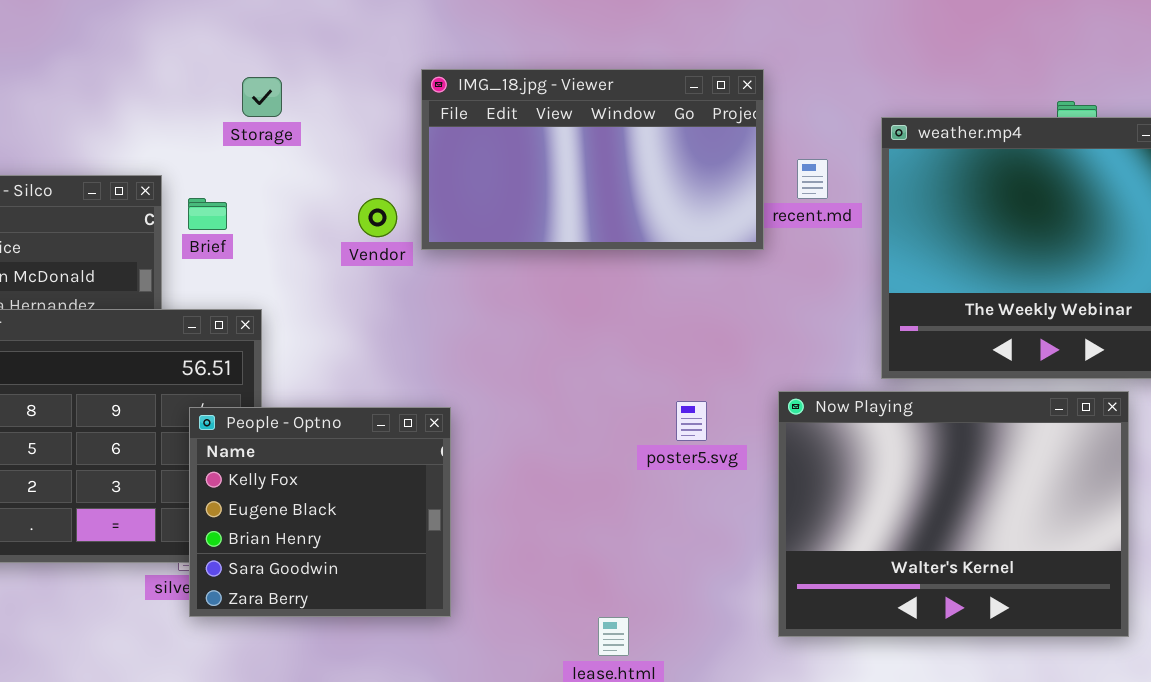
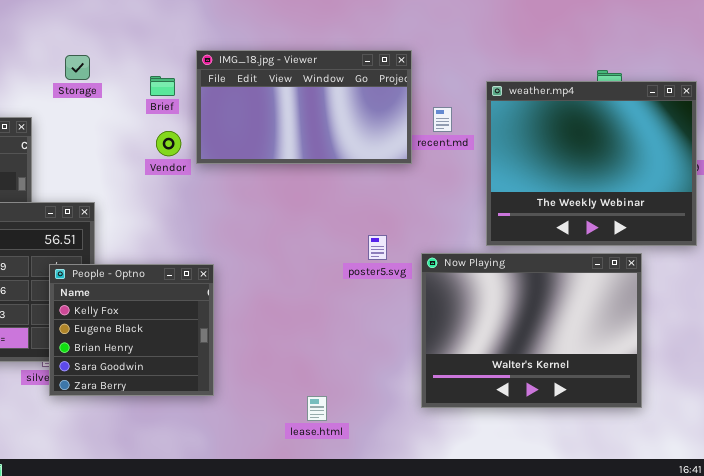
Storage: [242,77,282,117] -> [65,55,90,80], moved
Brief: [188,198,227,230] -> [150,76,175,96], moved
poster5.svg: [676,401,707,441] -> [368,235,387,260], moved

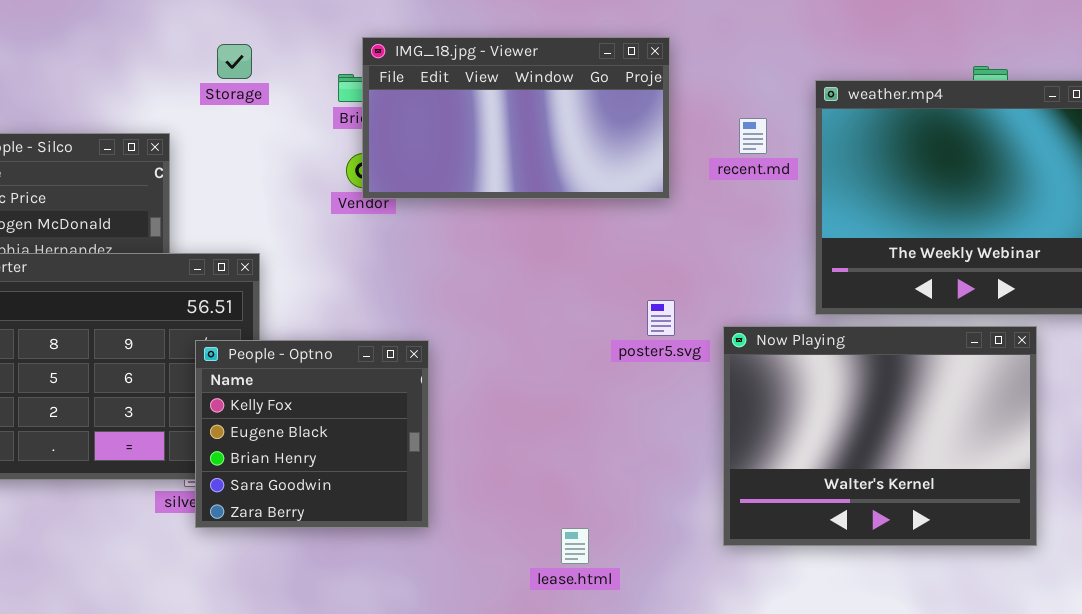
IMG_18.jpg - Viewer: [196,50,412,164] -> [362,37,670,199], moved

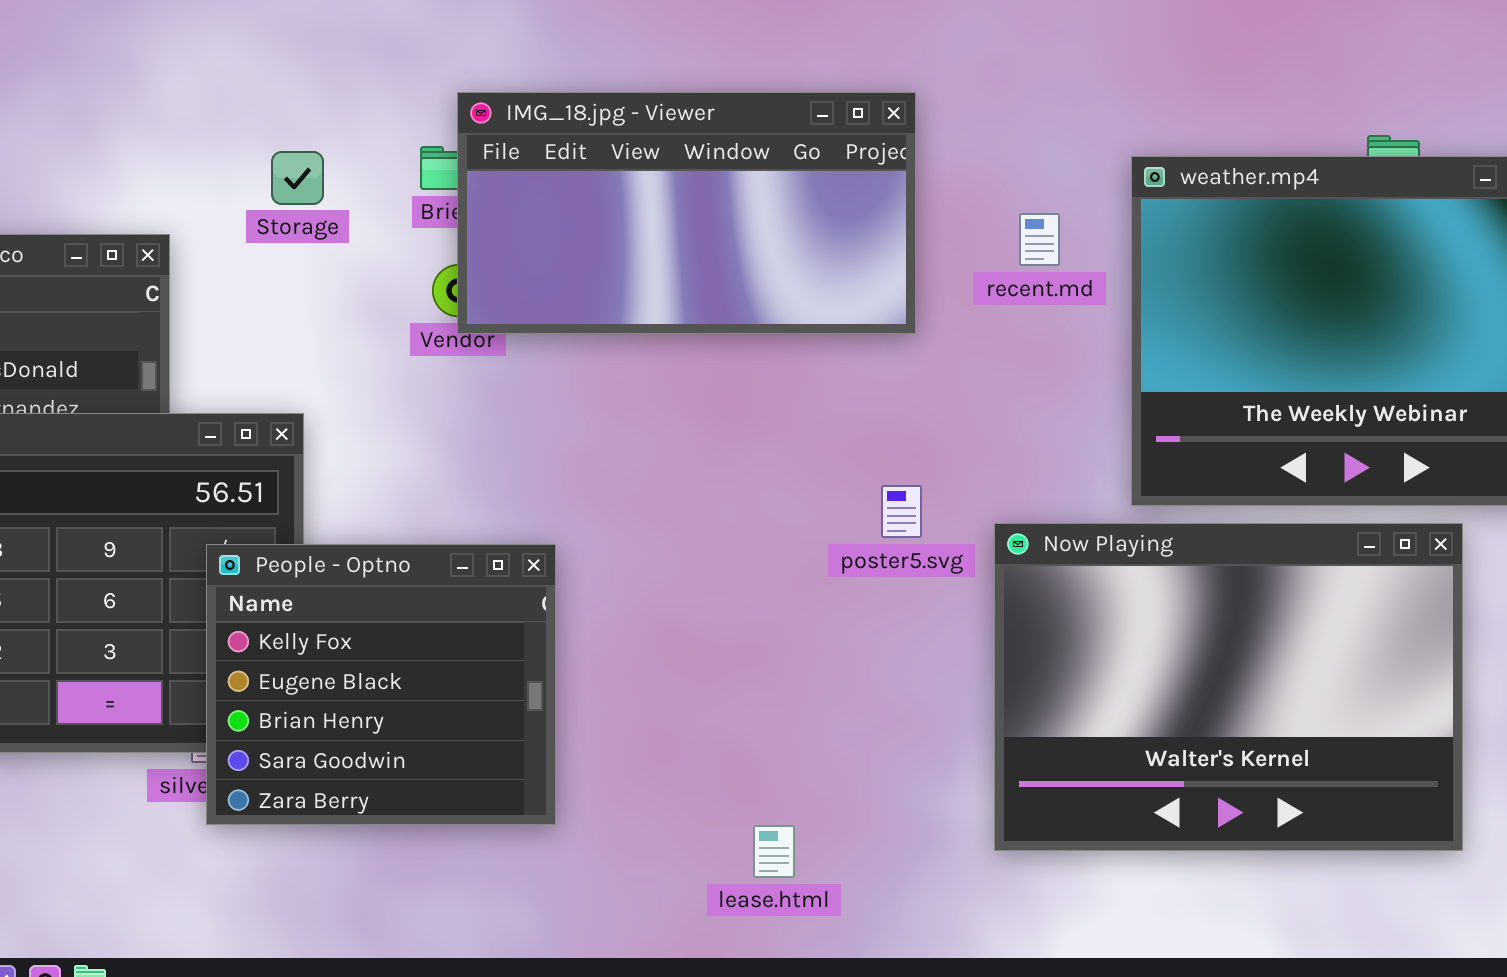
Storage: [217,44,252,79] -> [271,151,324,205], moved

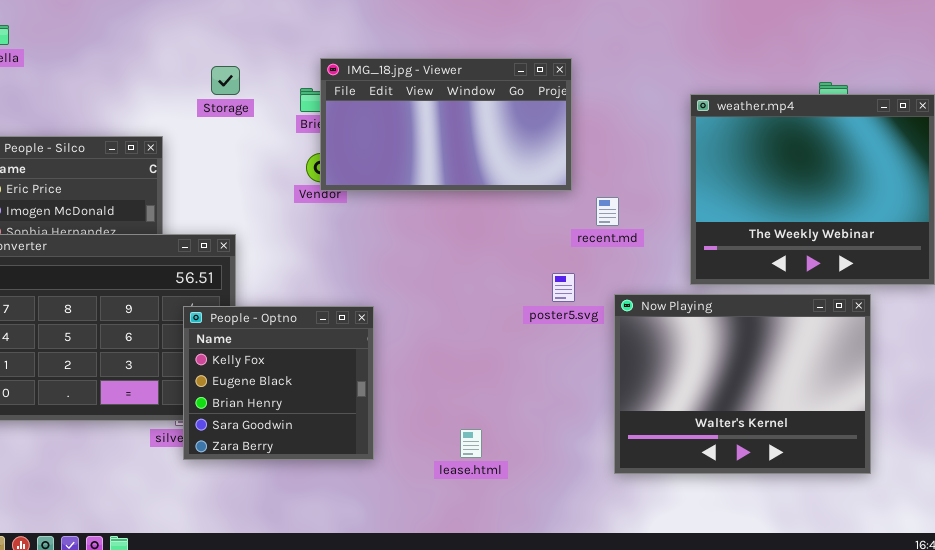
Storage: [271,151,324,205] -> [211,66,240,95], moved
recent.md: [1019,213,1060,266] -> [596,197,619,226], moved
lease.html: [753,825,795,878] -> [460,429,482,458], moved

